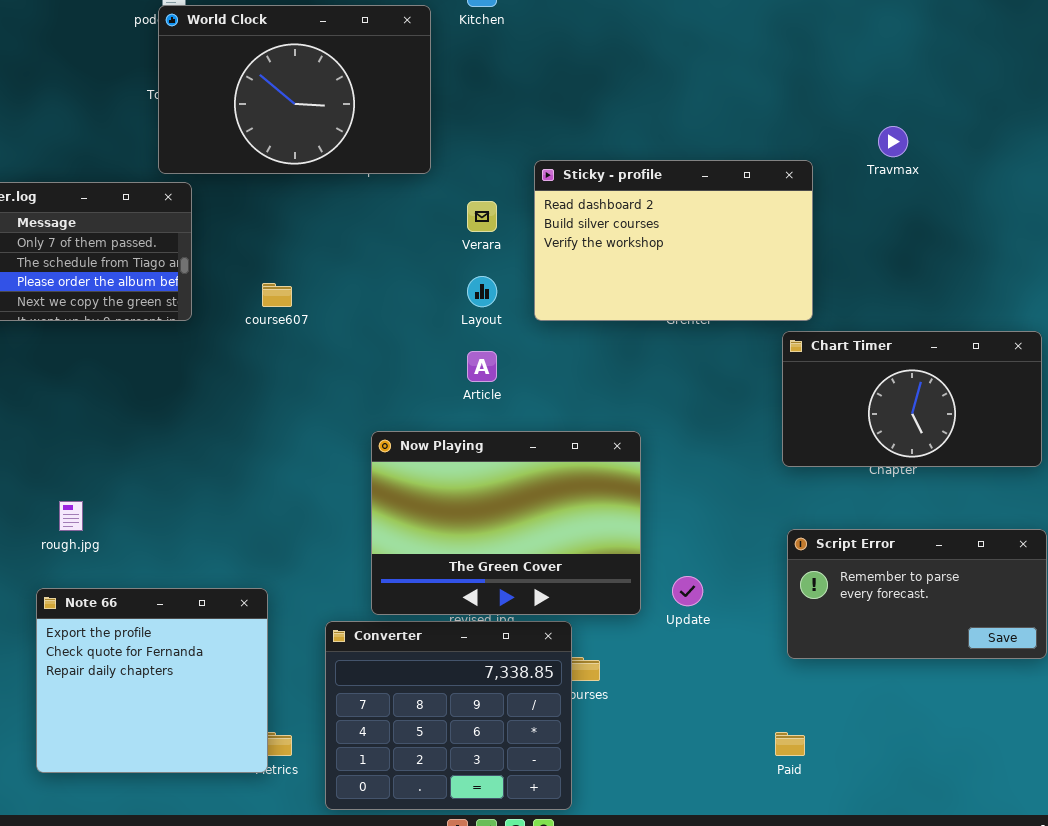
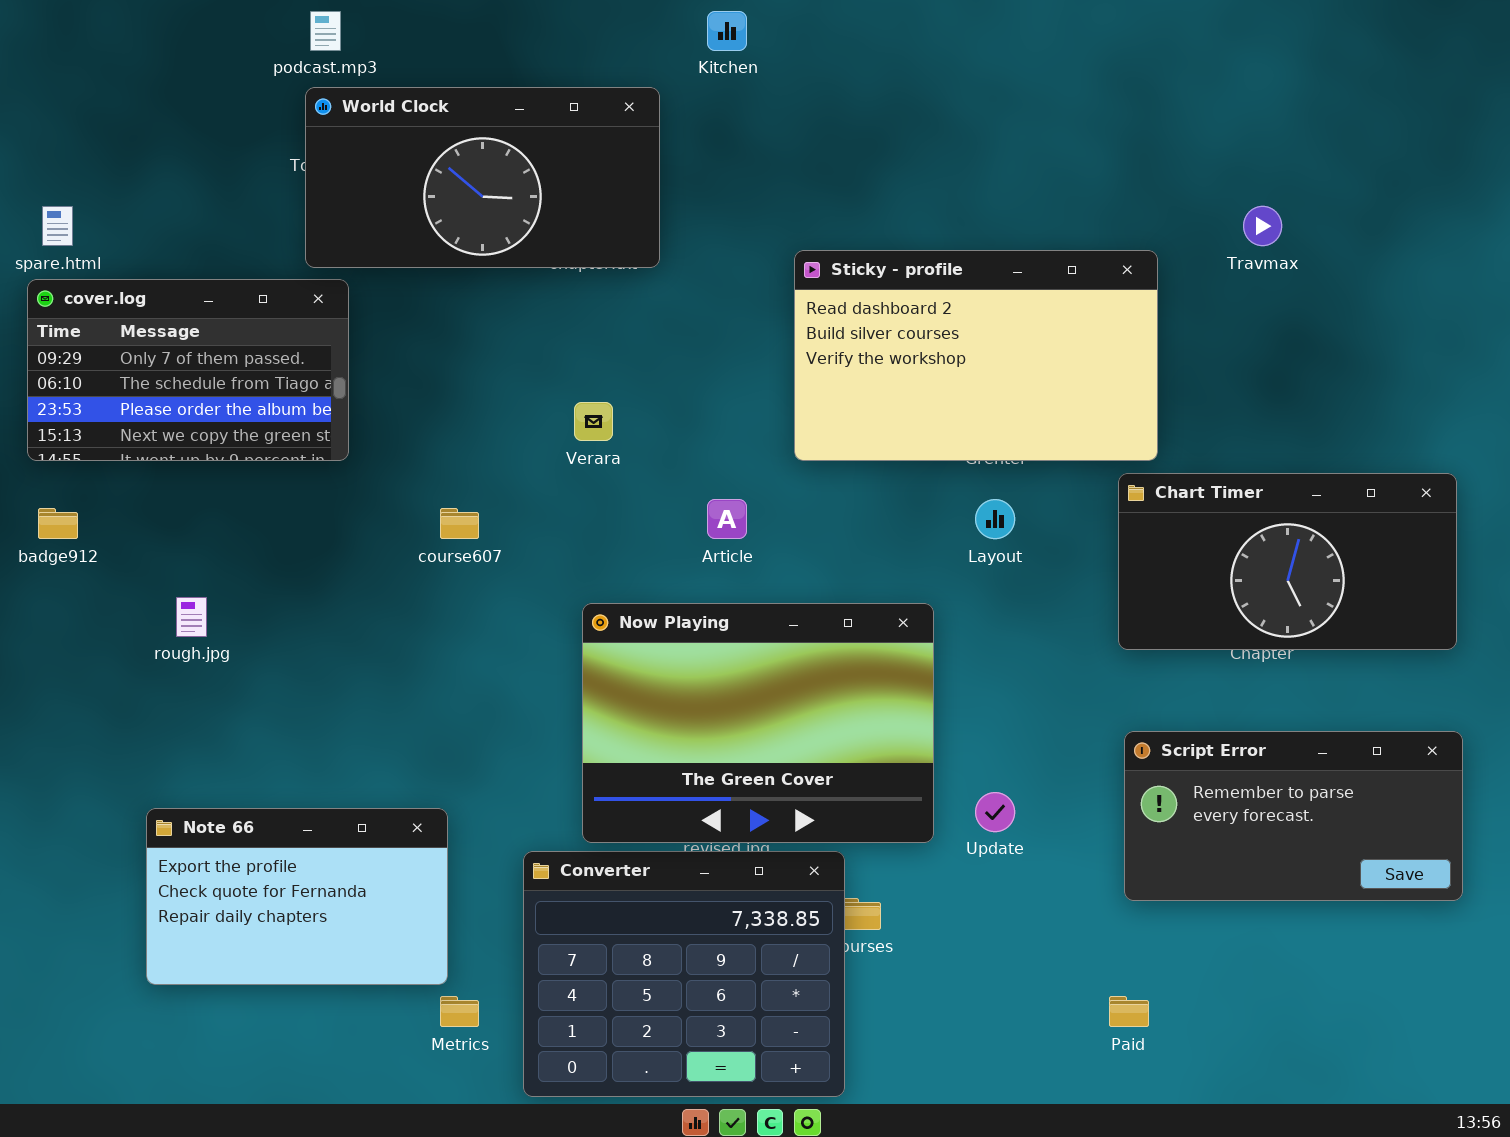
World Clock: [158,5,431,174] -> [305,87,660,268], resized
Verara: [467,201,497,232] -> [574,402,613,441], moved
Layout: [467,276,497,307] -> [975,499,1015,539], moved
course607: [262,283,292,307] -> [440,508,479,539], moved
rough.jpg: [59,501,83,531] -> [176,597,207,637], moved
Note 66: [36,588,268,773] -> [146,808,448,985], resized

